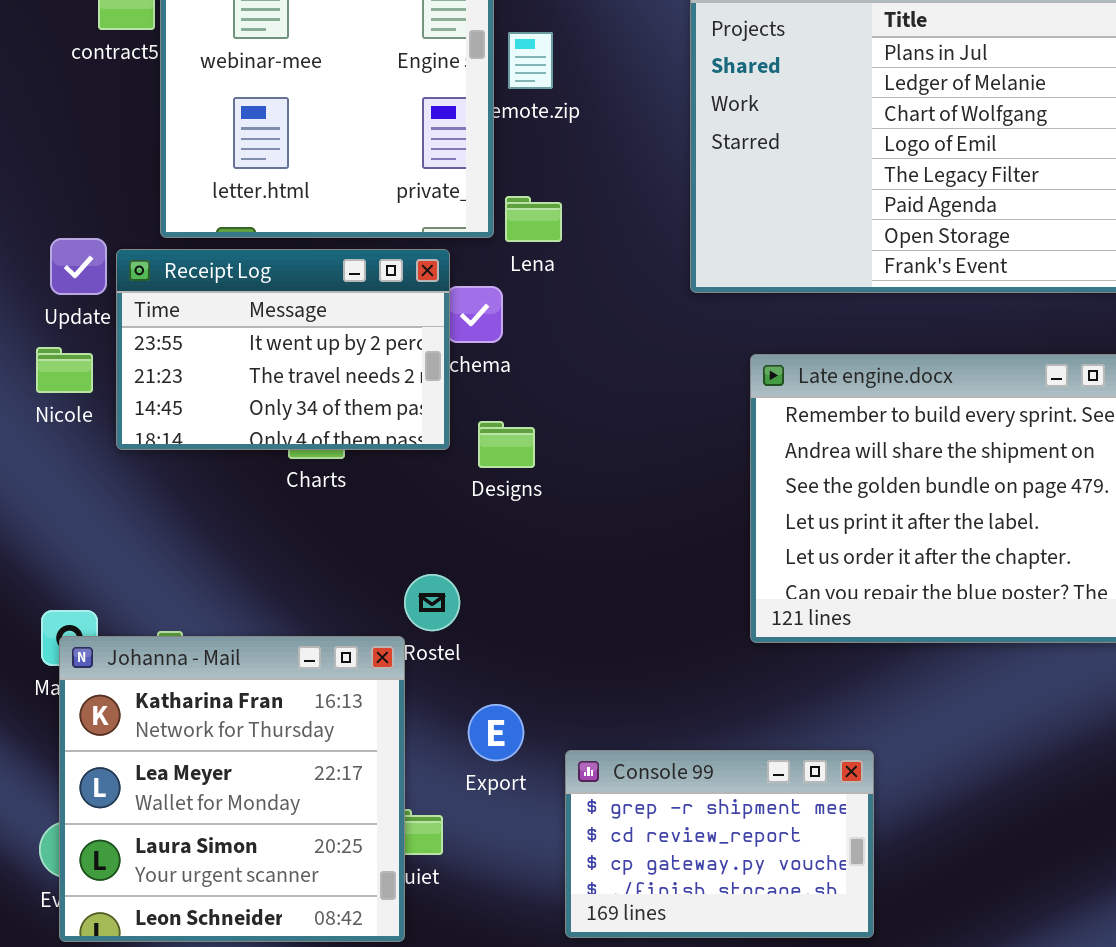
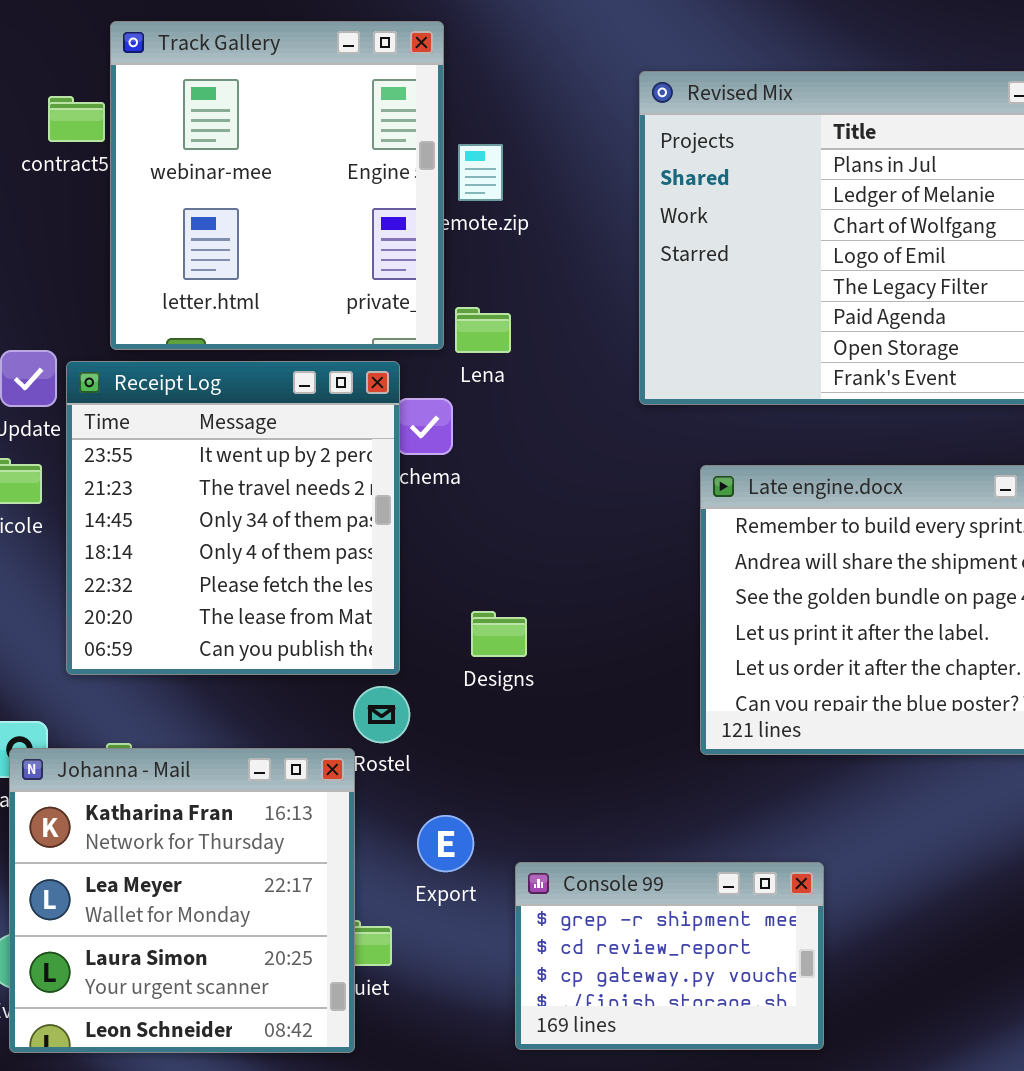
Receipt Log: [116,249,450,450] -> [66,361,400,675], resized
Designs: [478,421,535,468] -> [471,611,527,657], moved

